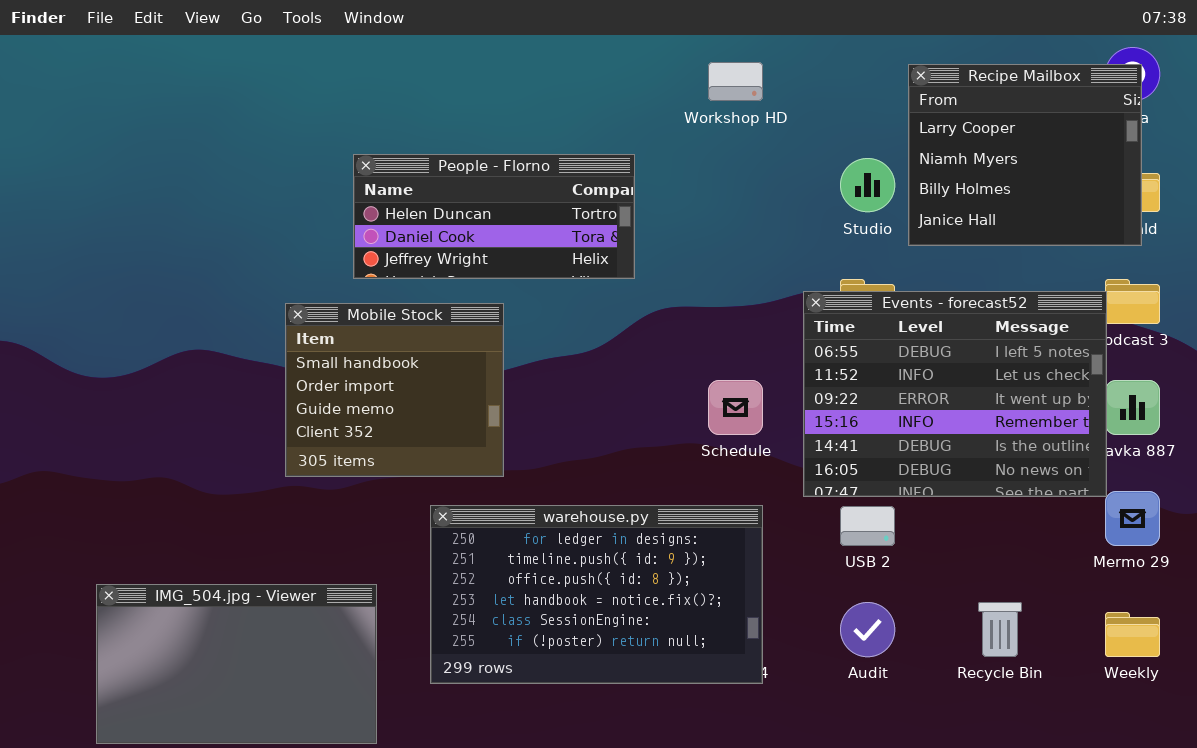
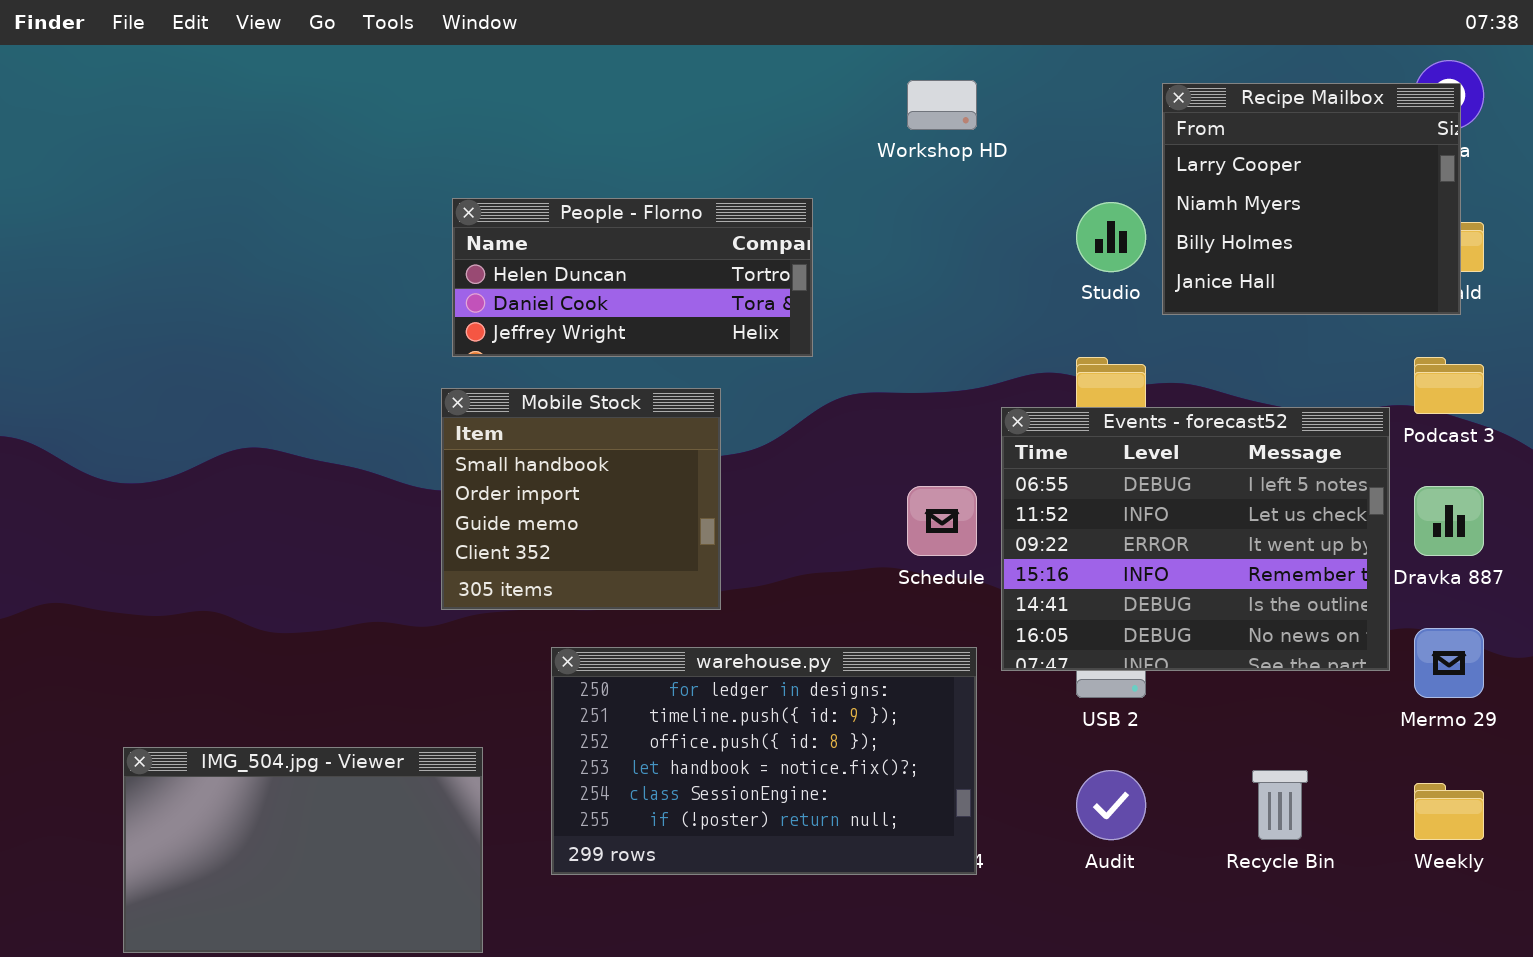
Events - forecast52: [803,291,1107,497] -> [1001,407,1390,671], moved
Mobile Stock: [285,303,504,477] -> [441,388,721,610], moved

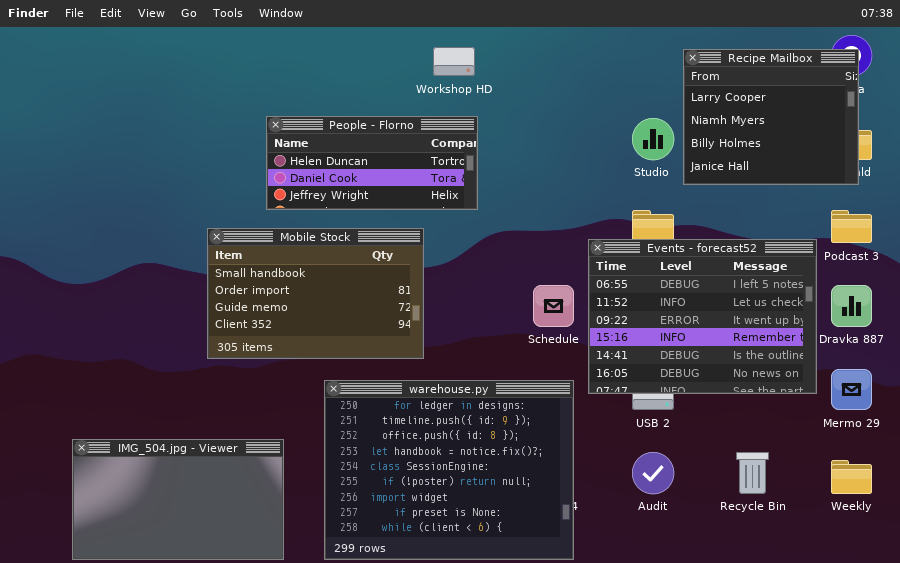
Workshop HD: [907,80,977,130] -> [433,47,475,76], moved
Mobile Stock: [441,388,721,610] -> [207,228,424,359], resized
warehouse.py: [551,647,977,875] -> [324,380,574,560], resized

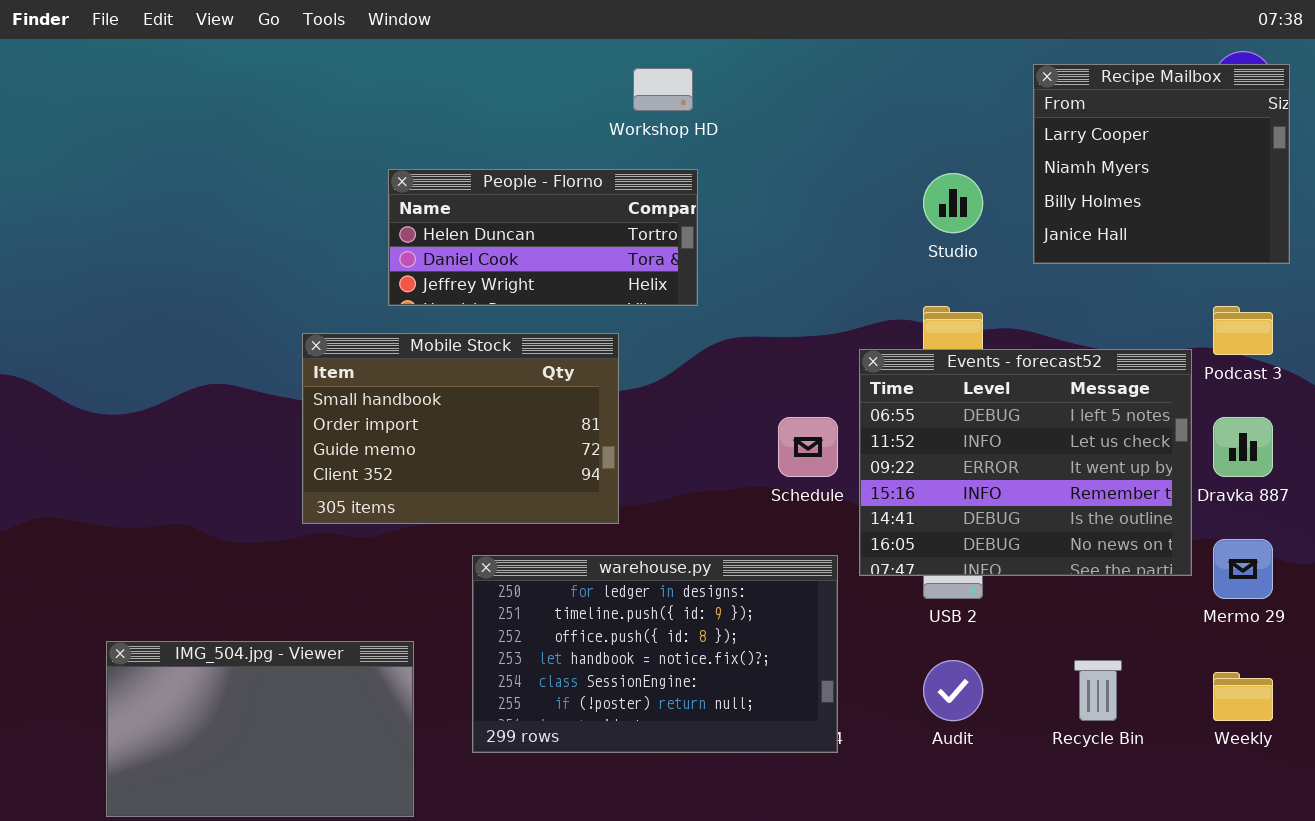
Recipe Mailbox: [683,49,859,185] -> [1033,64,1290,264], moved
warehouse.py: [324,380,574,560] -> [472,555,838,753], resized

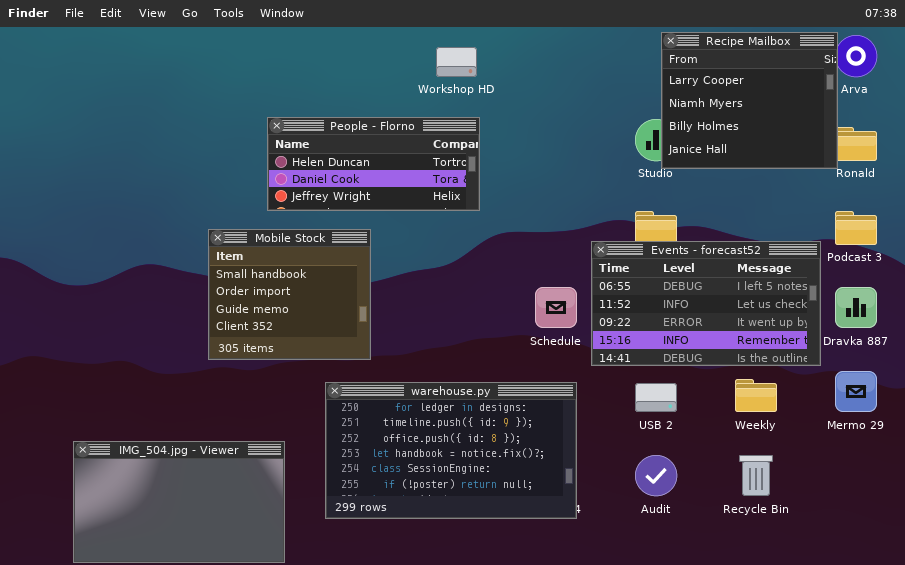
Recipe Mailbox: [1033,64,1290,264] -> [661,32,838,169], moved
Mobile Stock: [302,333,619,524] -> [208,229,371,360], resized
Events - forecast52: [859,349,1192,576] -> [591,241,821,366], resized
Weekly: [1213,672,1273,721] -> [735,379,777,412], moved

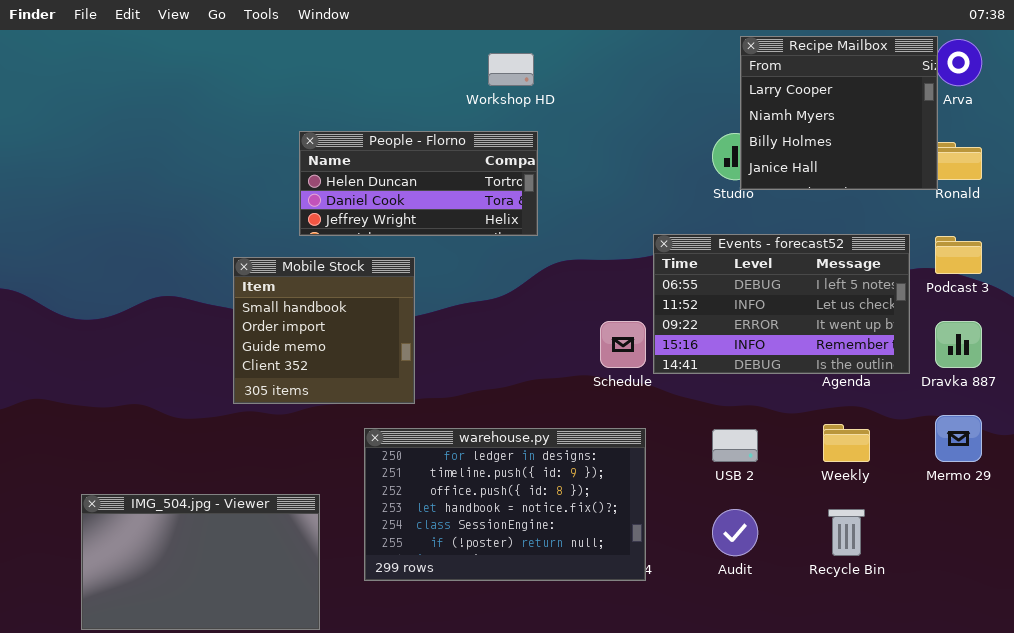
Events - forecast52: [591,241,821,366] -> [653,234,910,374], moved

